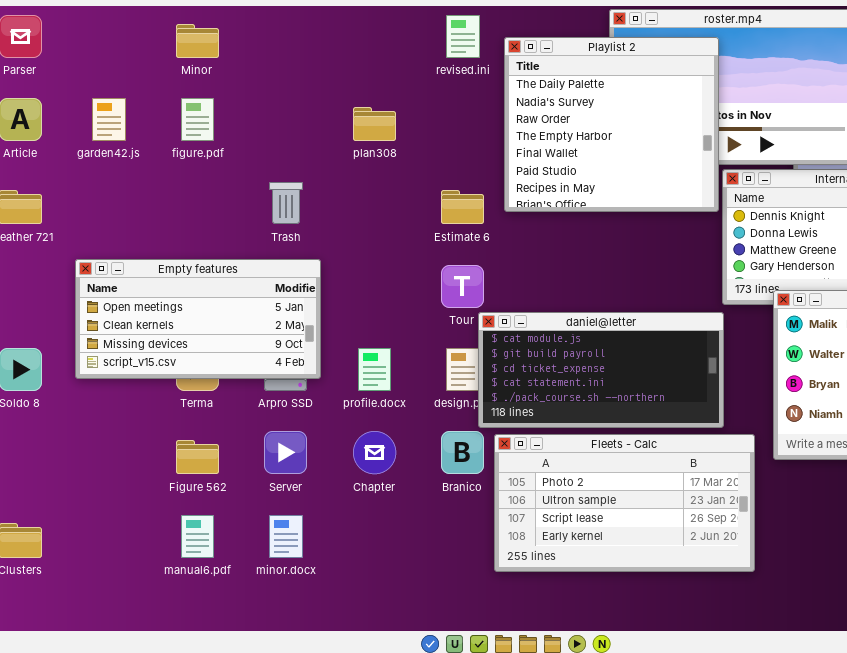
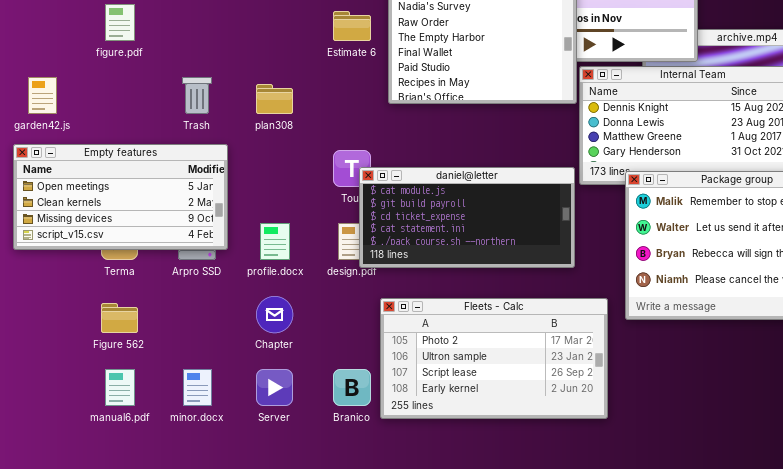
garden42.js: [92,98,126,141] -> [28,77,57,114], moved
plan308: [353,107,396,141] -> [256,84,293,114], moved
Estimate 6: [441,190,484,224] -> [333,11,371,41], moved
daniel@letter: [478,312,724,428] -> [359,167,575,268], moved
Server: [264,431,307,474] -> [256,369,293,406], moved
Branico: [441,431,484,474] -> [333,369,371,406], moved

